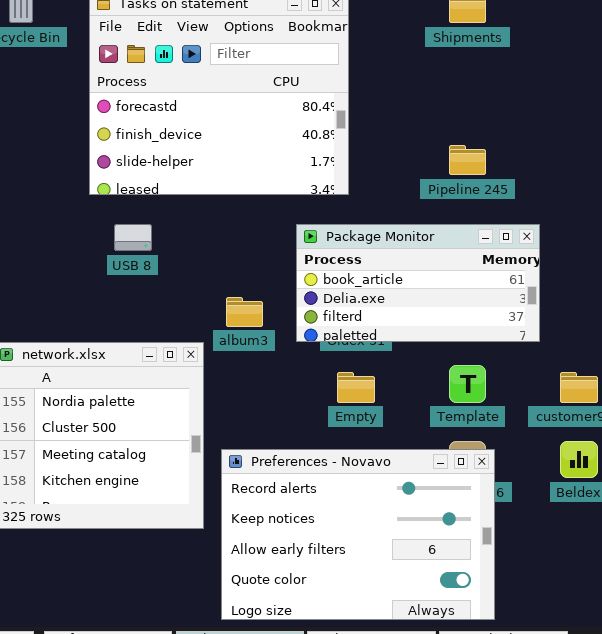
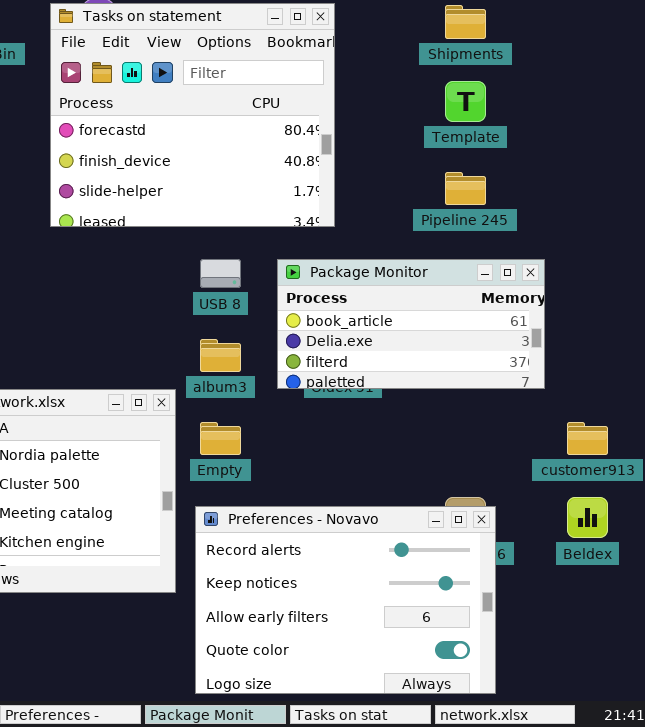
USB 8: [114,224,152,251] -> [200,259,241,288], moved
Template: [449,365,486,403] -> [445,81,486,122], moved
Empty: [337,372,375,403] -> [200,422,241,455], moved

